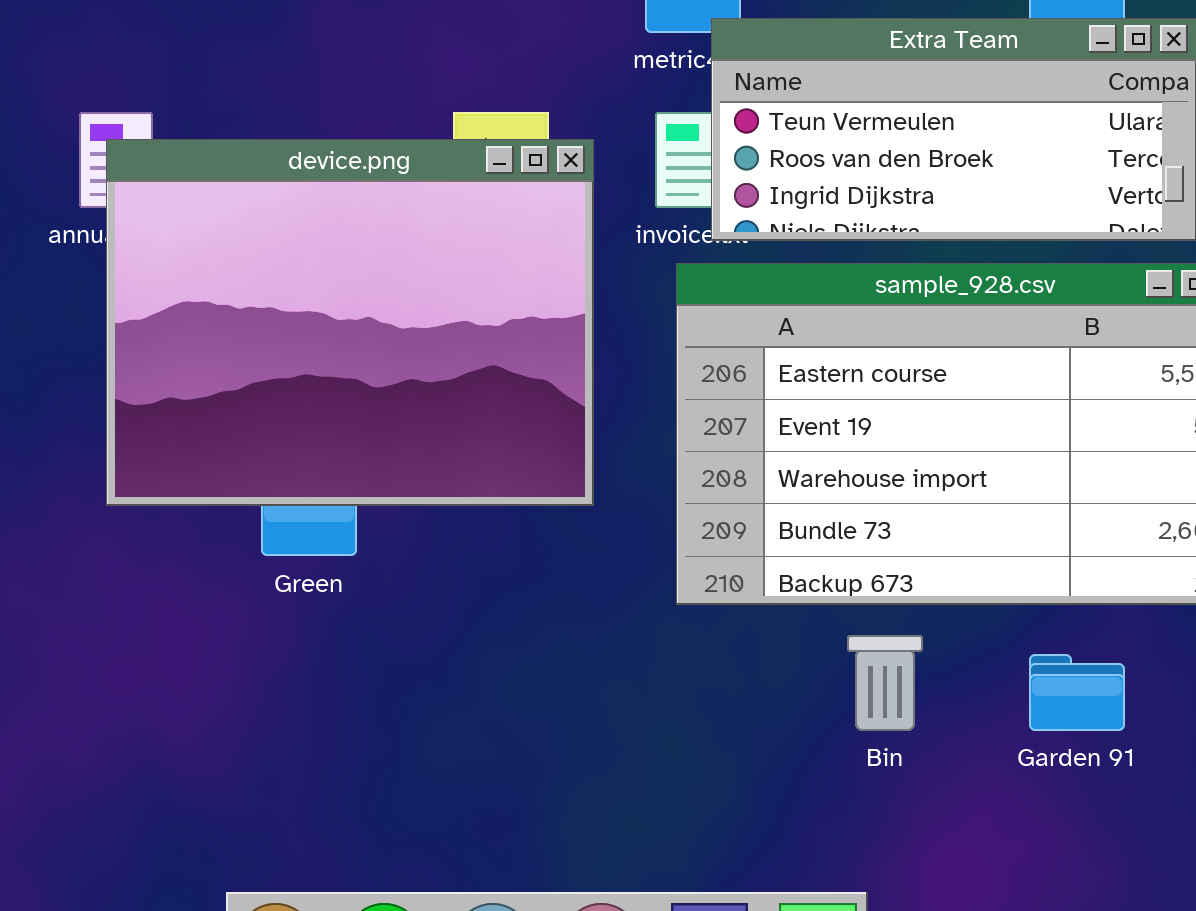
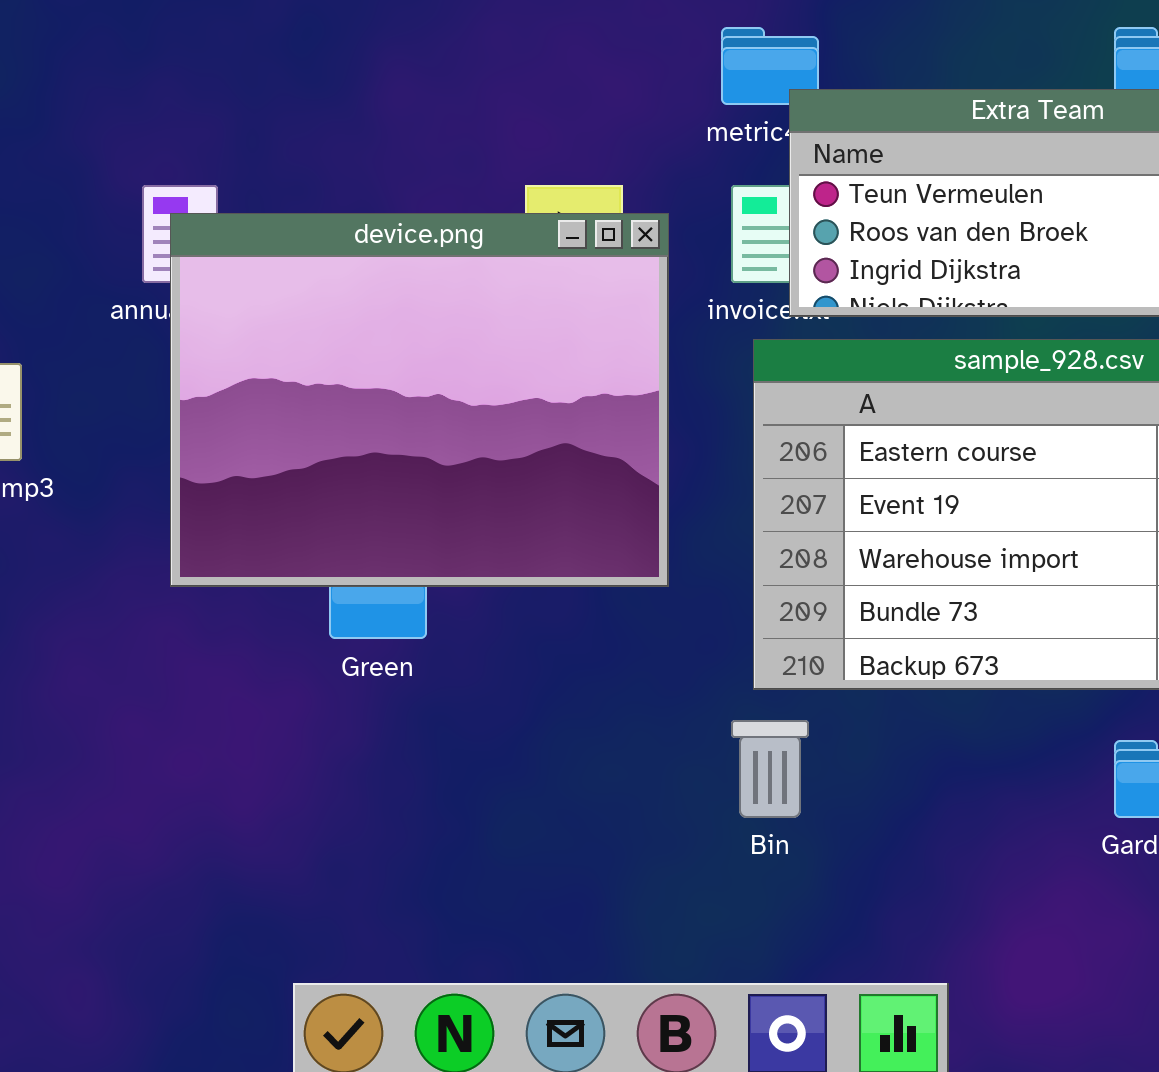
Bin: [847,635,923,731] -> [731,720,809,818], moved

